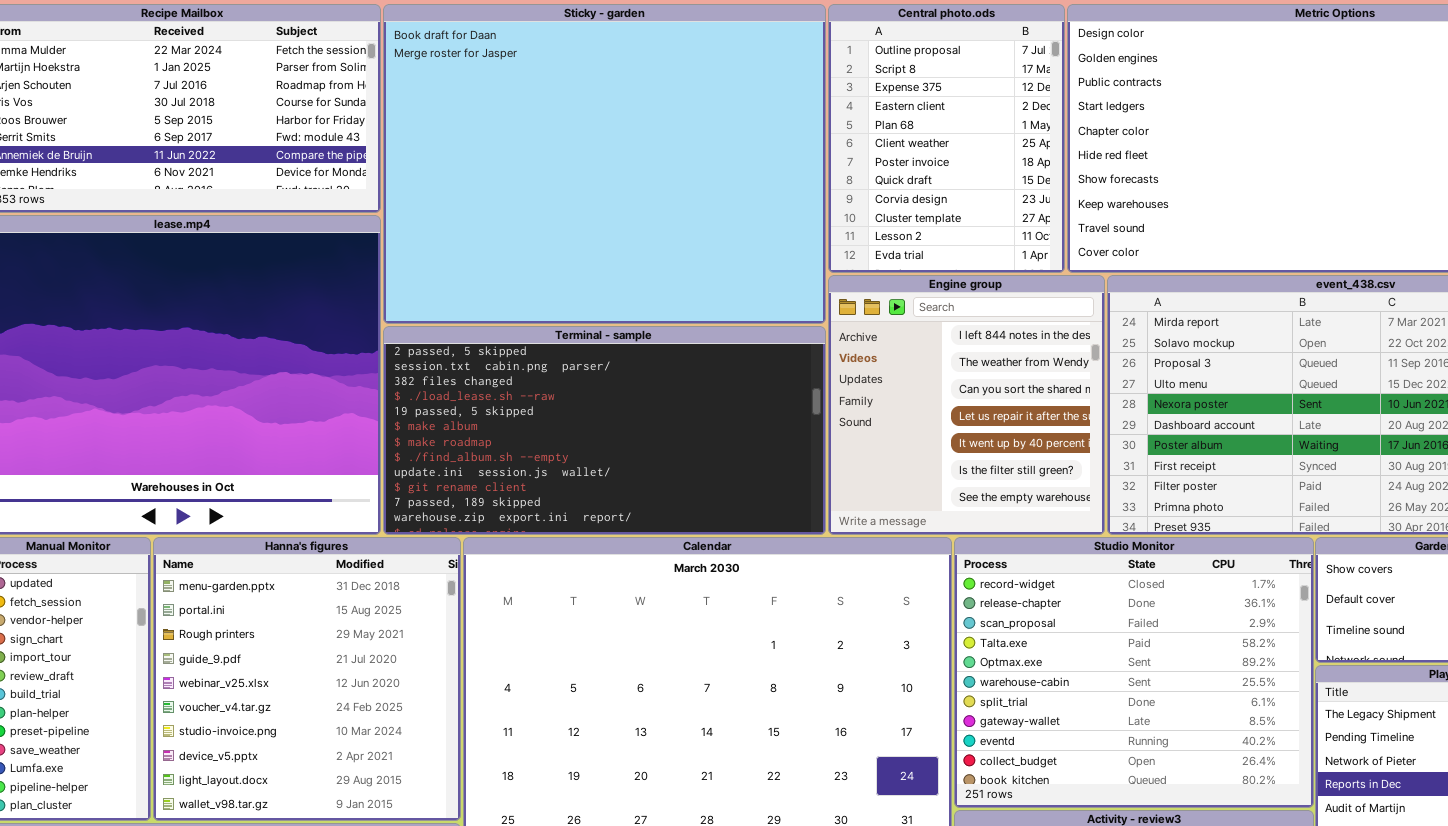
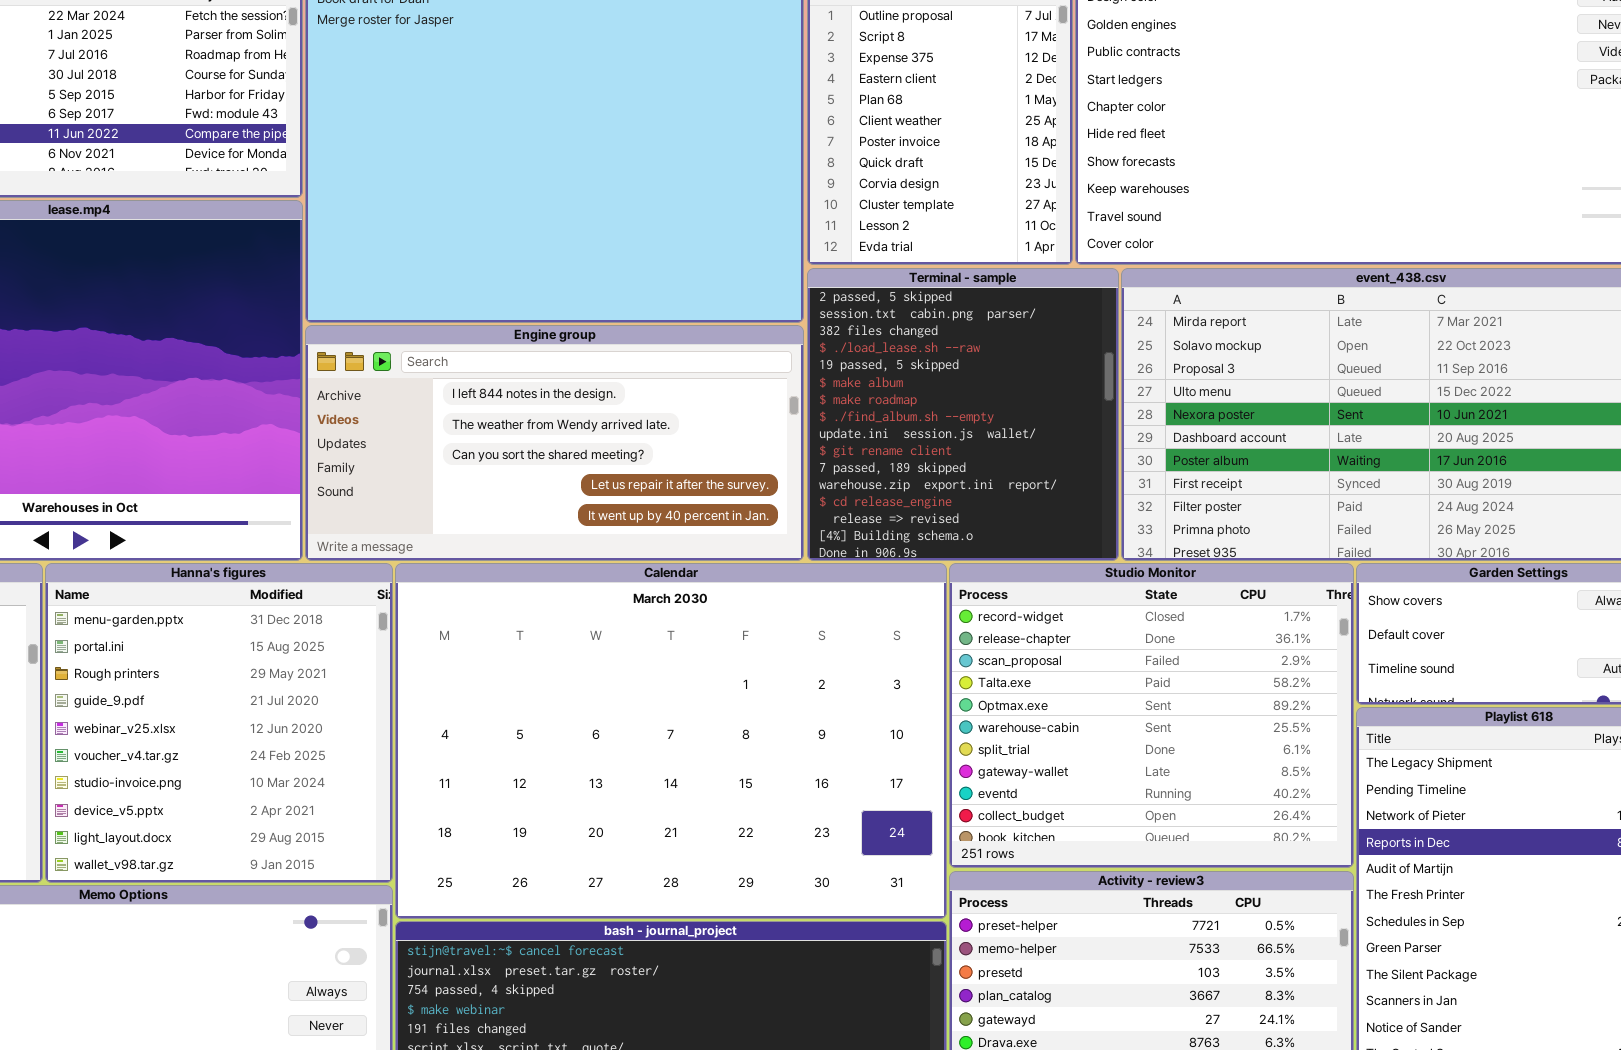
Engine group: [828,275,1105,535] -> [305,325,804,561], moved, resized
Terminal - sample: [383,326,826,535] -> [807,268,1119,561], moved, resized

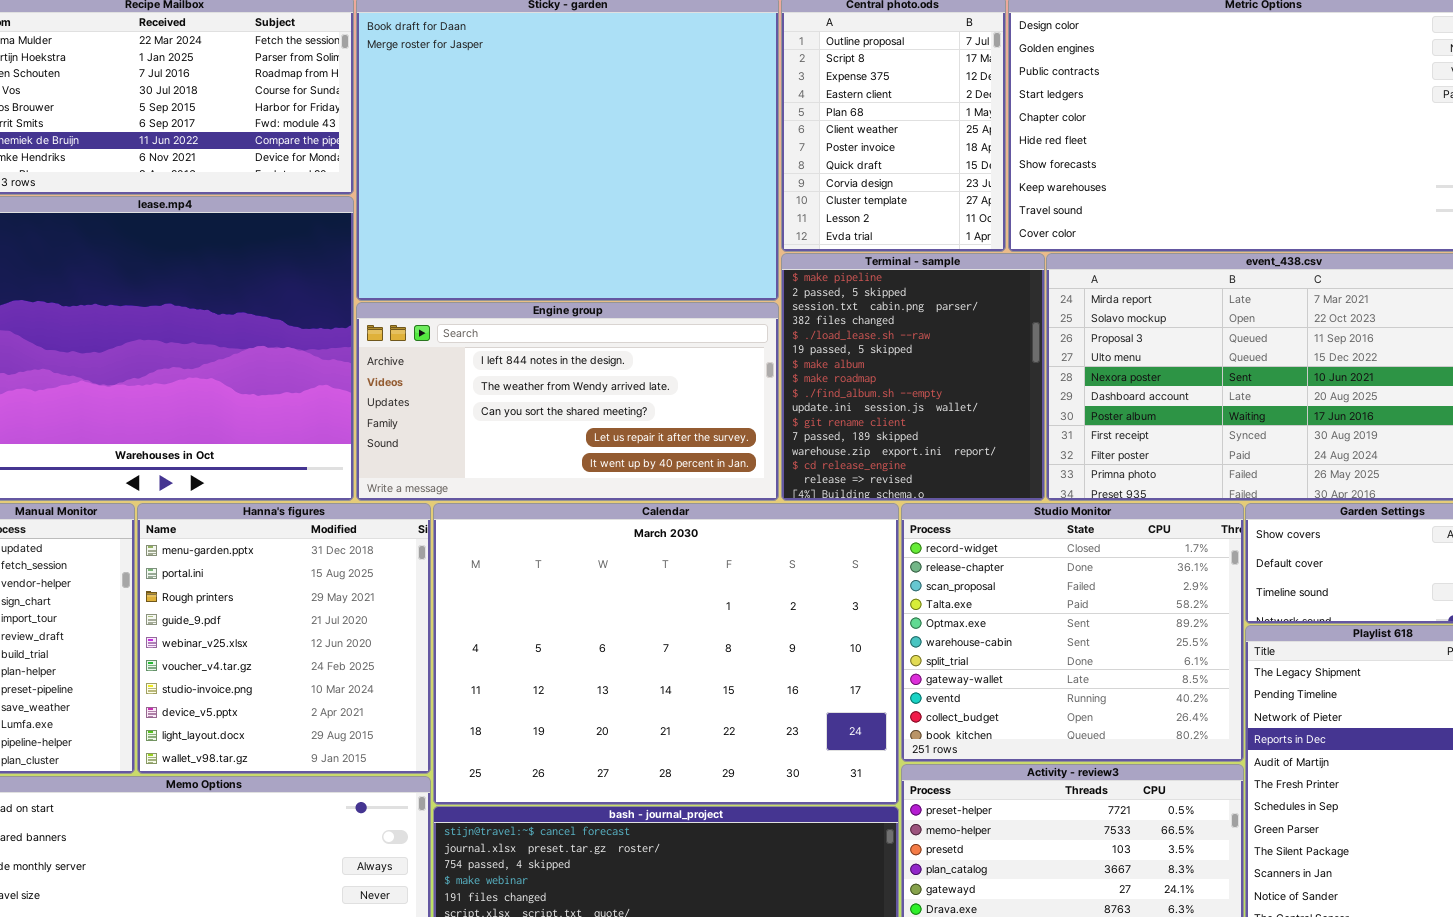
Terminal - sample: [807,268,1119,561] -> [781,253,1045,501], scrolled up 1 row

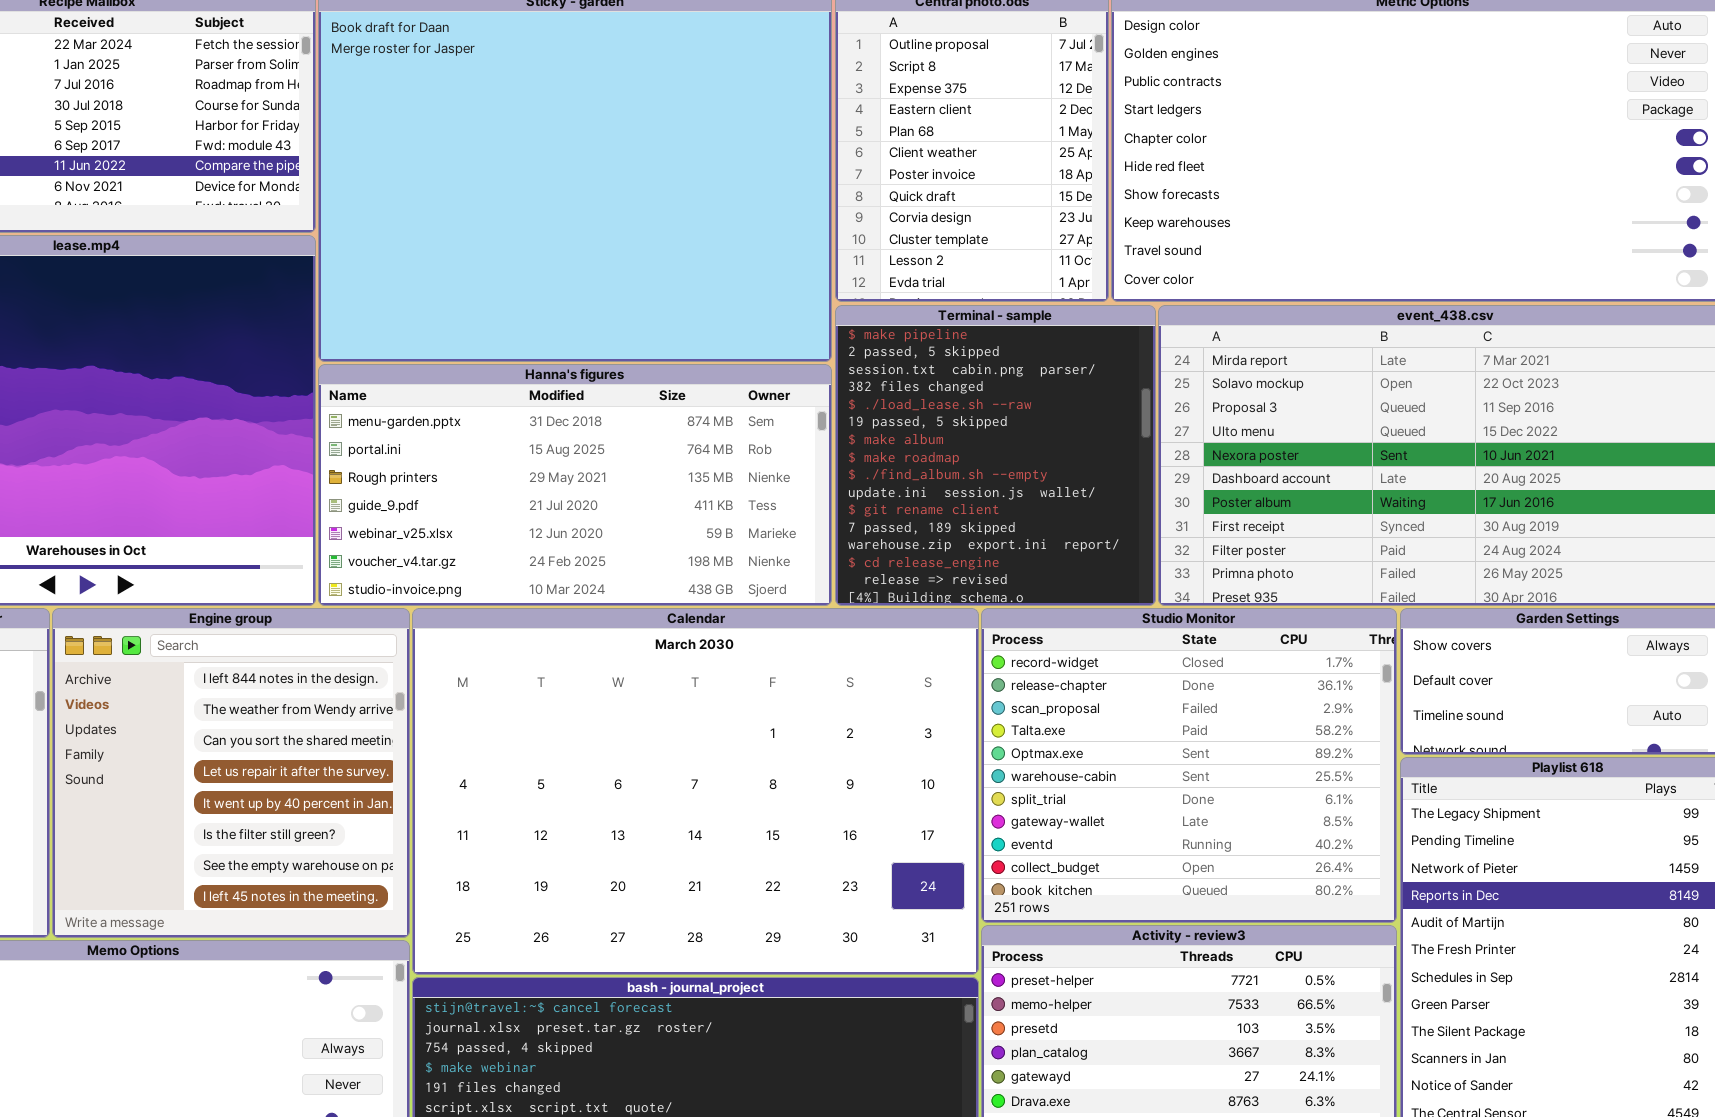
Engine group: [356,302,779,501] -> [52,608,410,938], moved, resized
Hanna's figures: [137,503,431,774] -> [318,364,832,606], moved, resized

